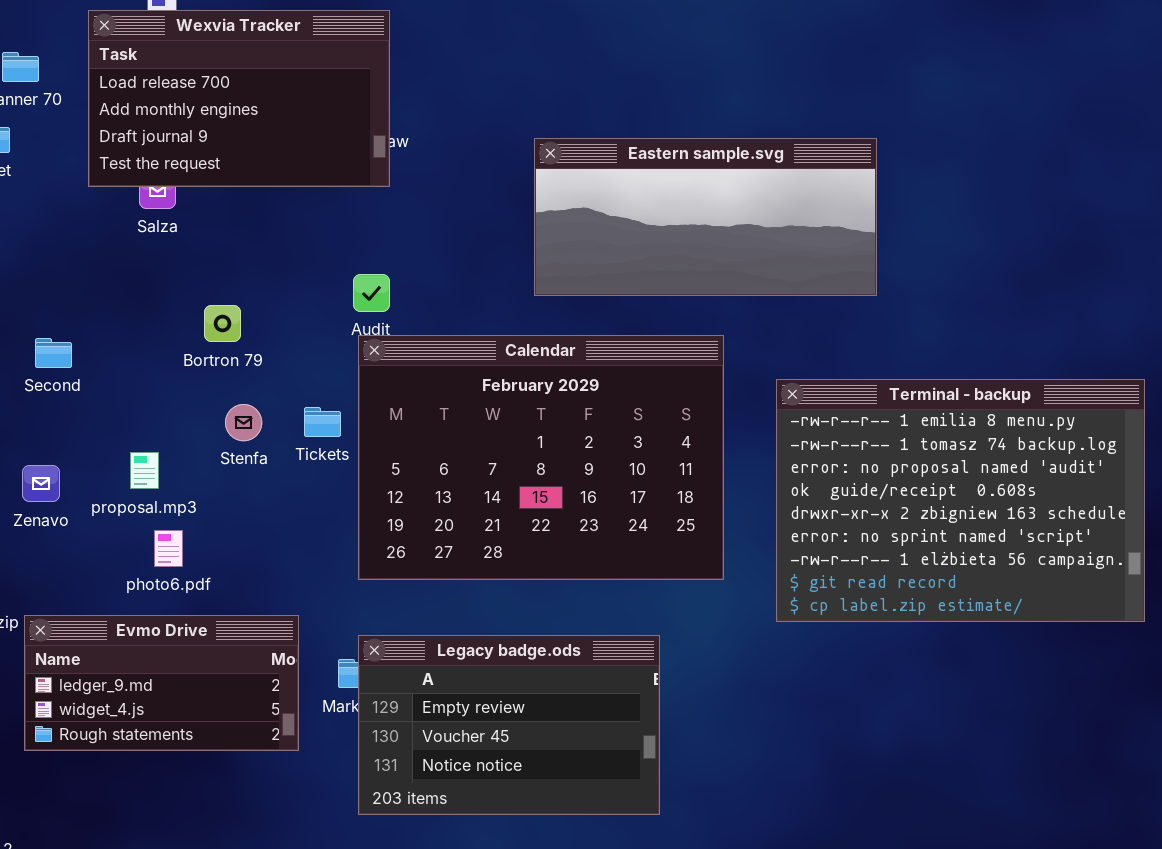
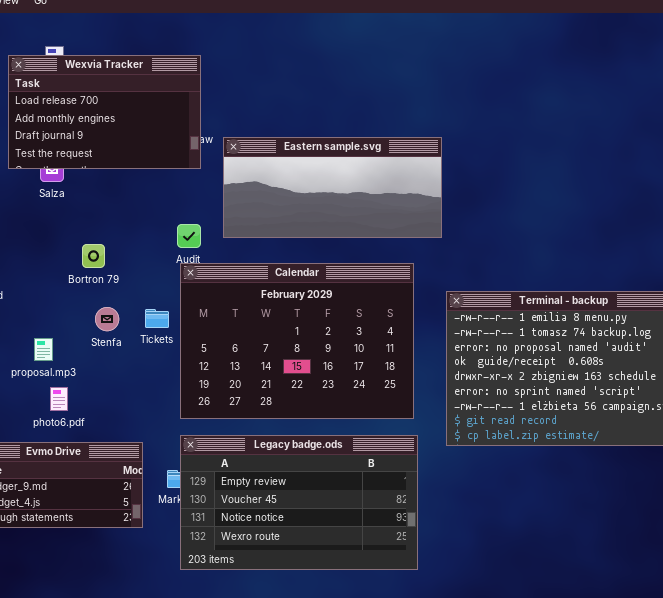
Eastern sample.svg: [534,138,877,296] -> [223,137,442,238], moved
Legacy badge.ods: [358,635,660,815] -> [180,435,418,570], resized

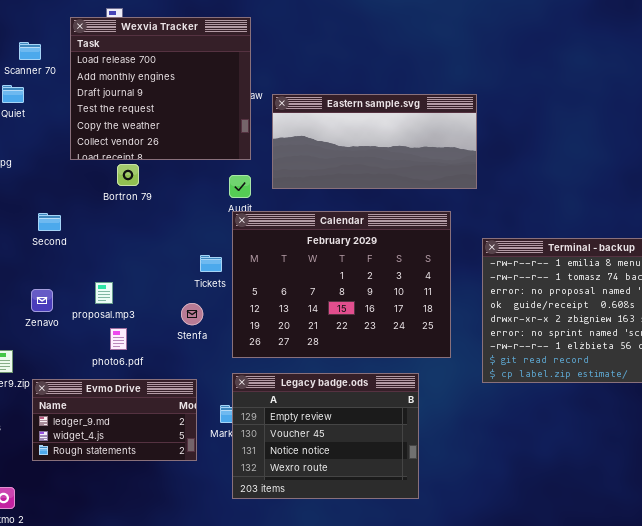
Wexvia Tracker: [8,55,201,169] -> [70,17,251,160], resized
Bortron 79: [82,244,105,268] -> [117,164,139,186], moved
Stenfa: [95,307,119,331] -> [181,303,203,325], moved
Legacy badge.ods: [180,435,418,570] -> [232,373,419,499], resized

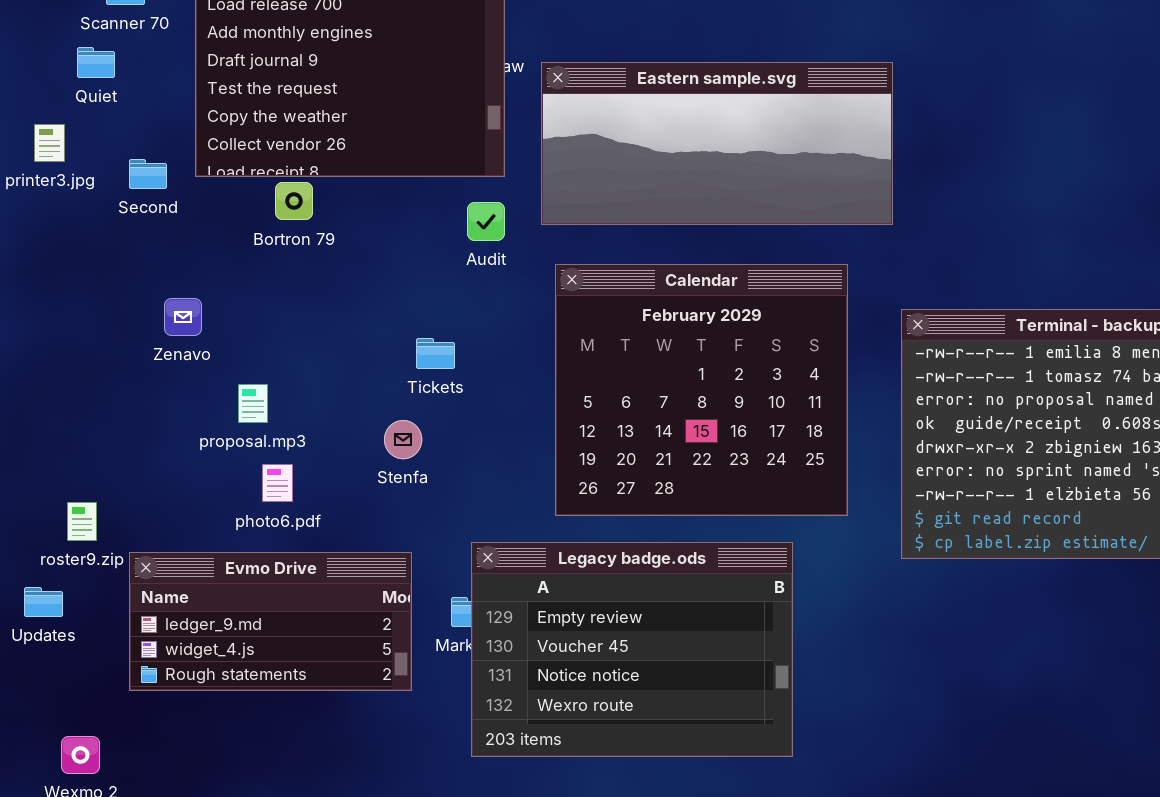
Calendar: [232,211,451,358] -> [555,264,848,516], resized
Second: [38,213,61,231] -> [129,159,167,189], moved
Zenavo: [31,289,53,312] -> [164,298,202,336], moved

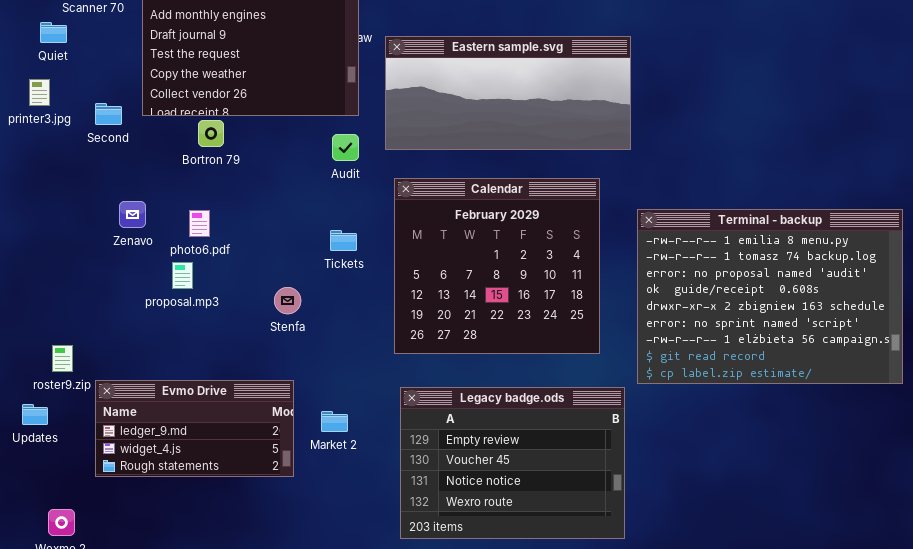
Quiet: [77,47,115,78] -> [40,22,67,43], moved
Tickets: [416,338,455,369] -> [330,230,357,251], moved
photo6.pdf: [262,464,293,502] -> [189,210,210,237], moved
Legacy badge.ods: [471,542,793,757] -> [400,387,625,539], moved

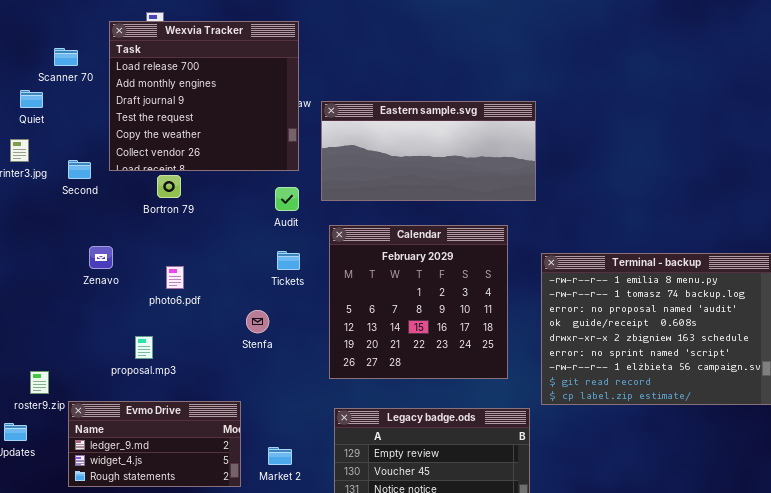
photo6.pdf: [189,210,210,237] -> [166,266,184,289], moved
Tickets: [330,230,357,251] -> [277,251,300,270], moved
proposal.mp3: [172,262,193,289] -> [135,336,153,359], moved
Stenfa: [274,287,301,314] -> [246,310,269,333], moved
Market 2: [321,411,348,432] -> [268,447,292,465], moved

